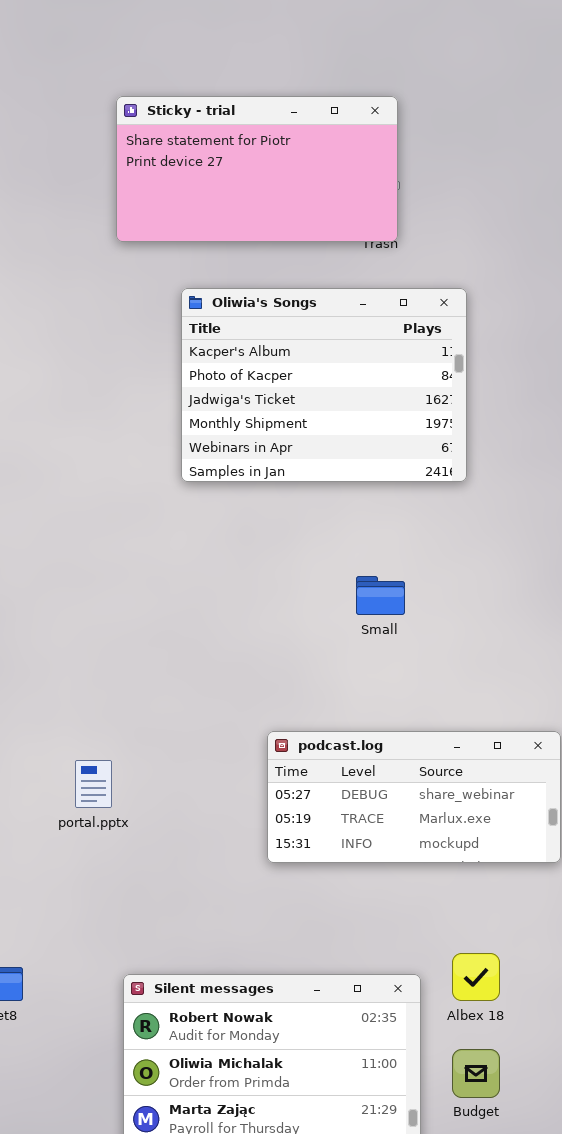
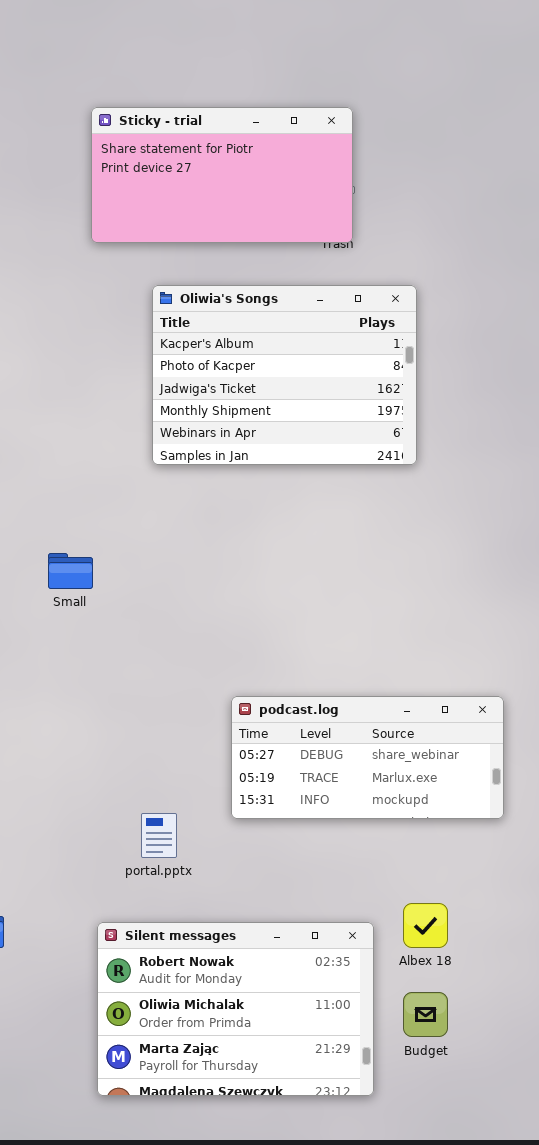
Small: [356,576,405,615] -> [48,553,93,589], moved
portal.pptx: [75,760,112,808] -> [141,813,177,858], moved

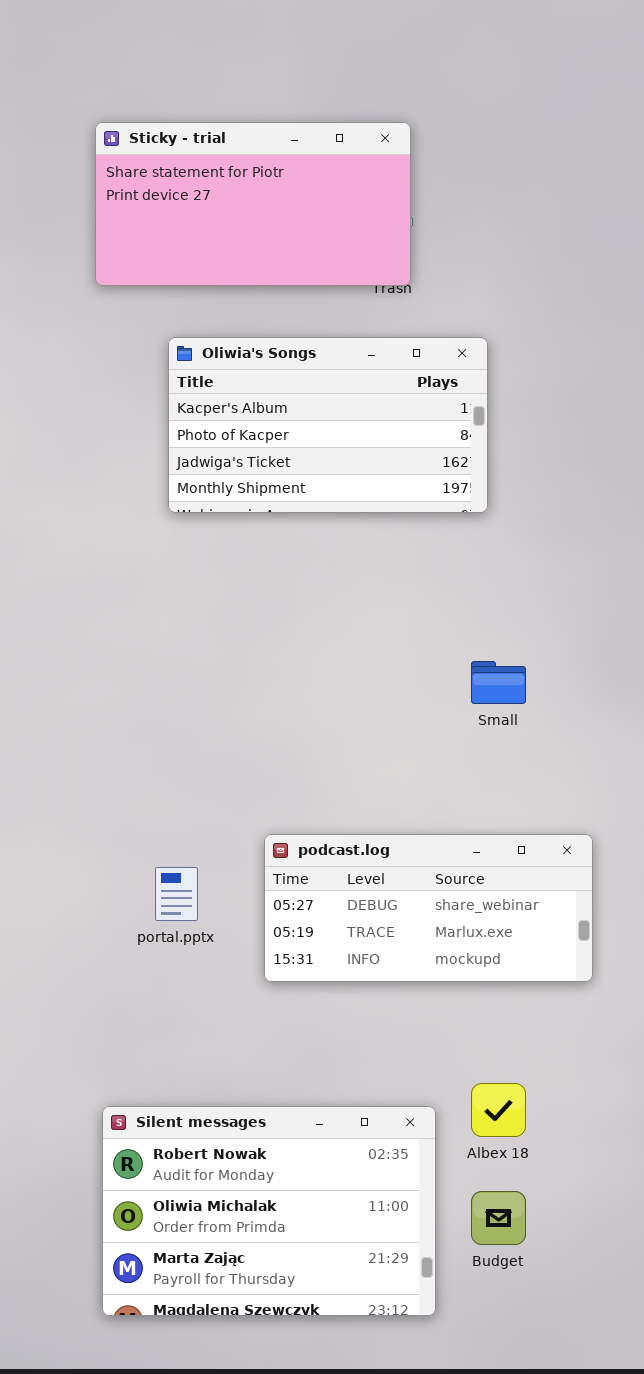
Oliwia's Songs: [152,285,417,465] -> [168,337,488,513], resized
Small: [48,553,93,589] -> [471,661,526,704], moved
portal.pptx: [141,813,177,858] -> [155,867,198,921], moved

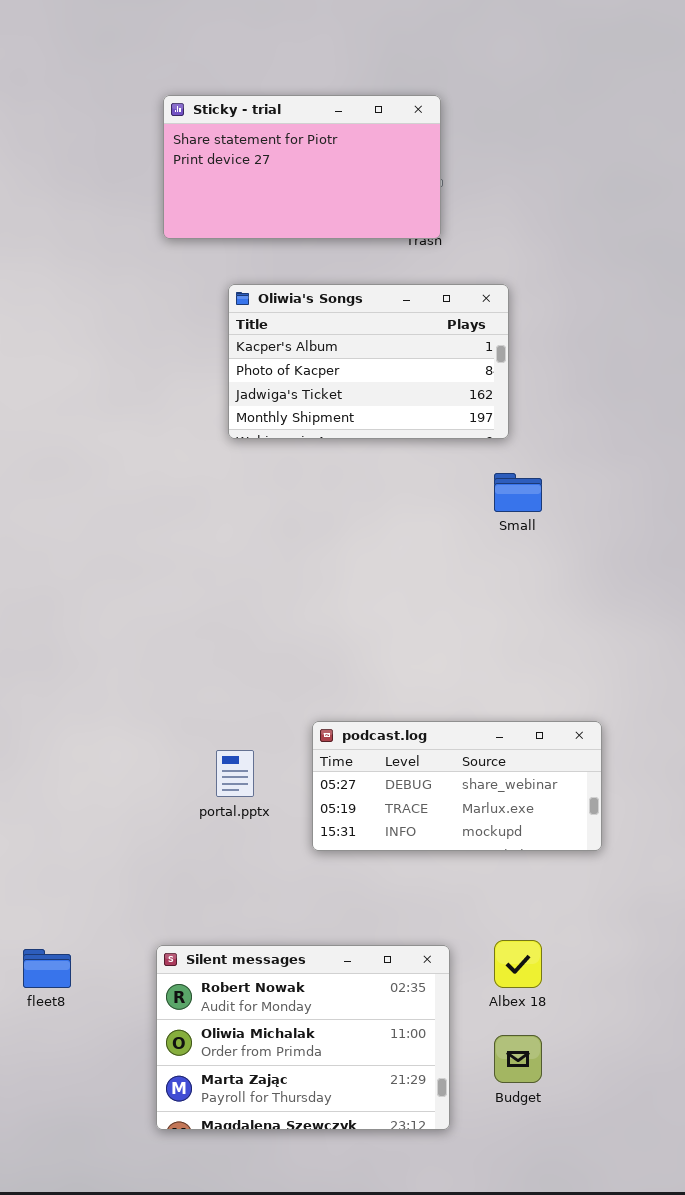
Small: [471,661,526,704] -> [494,473,542,512], moved
Silent messages: [102,1106,436,1316] -> [156,945,450,1130], moved

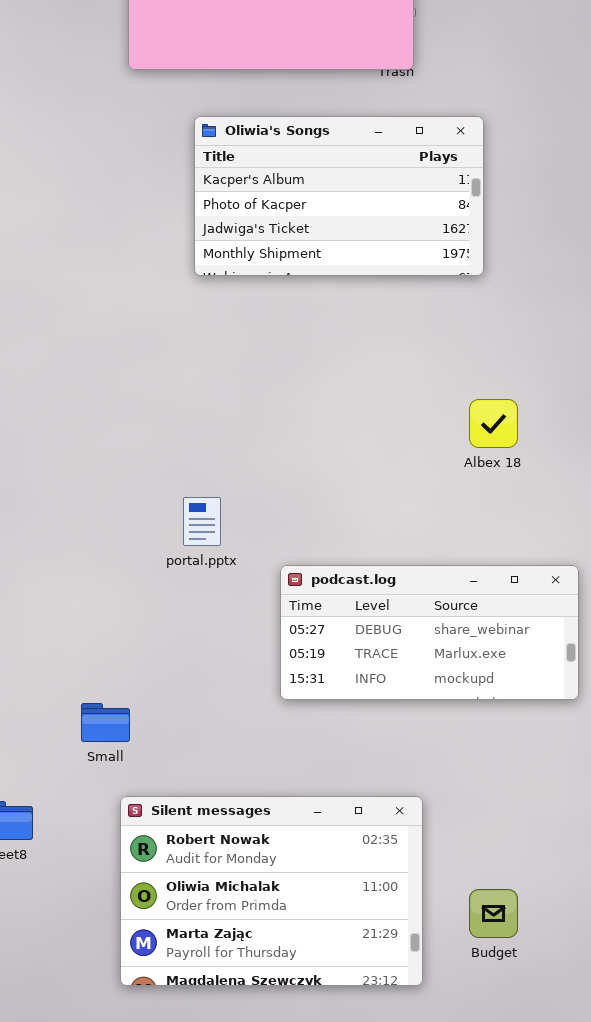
Small: [494,473,542,512] -> [81,703,130,742], moved
portal.pptx: [216,750,254,797] -> [183,497,221,546], moved
Albex 18: [494,940,542,988] -> [469,399,518,448], moved

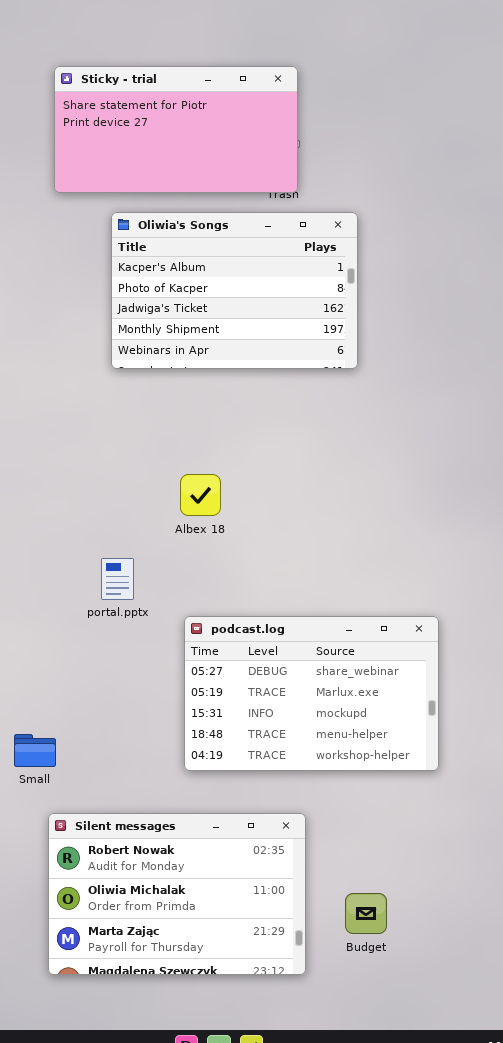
Oliwia's Songs: [194,116,484,276] -> [111,212,358,369], resized
Albex 18: [469,399,518,448] -> [180,474,221,516], moved
podcast.log: [280,565,579,700] -> [184,616,439,771], resized

